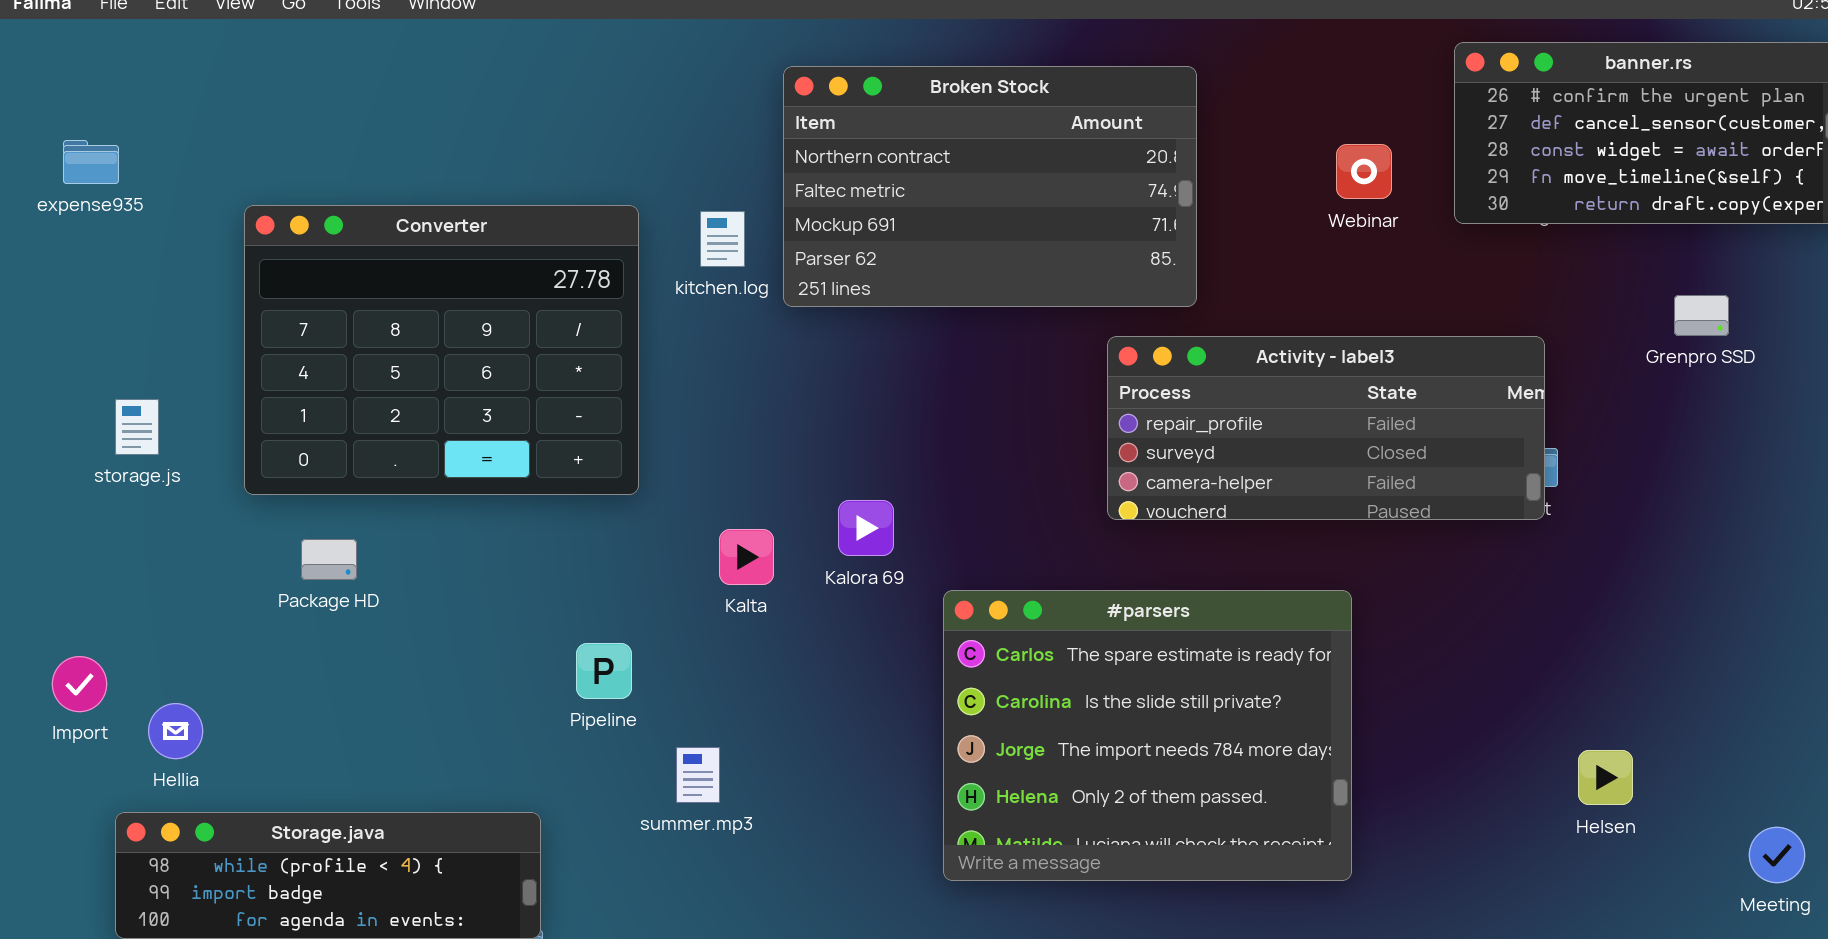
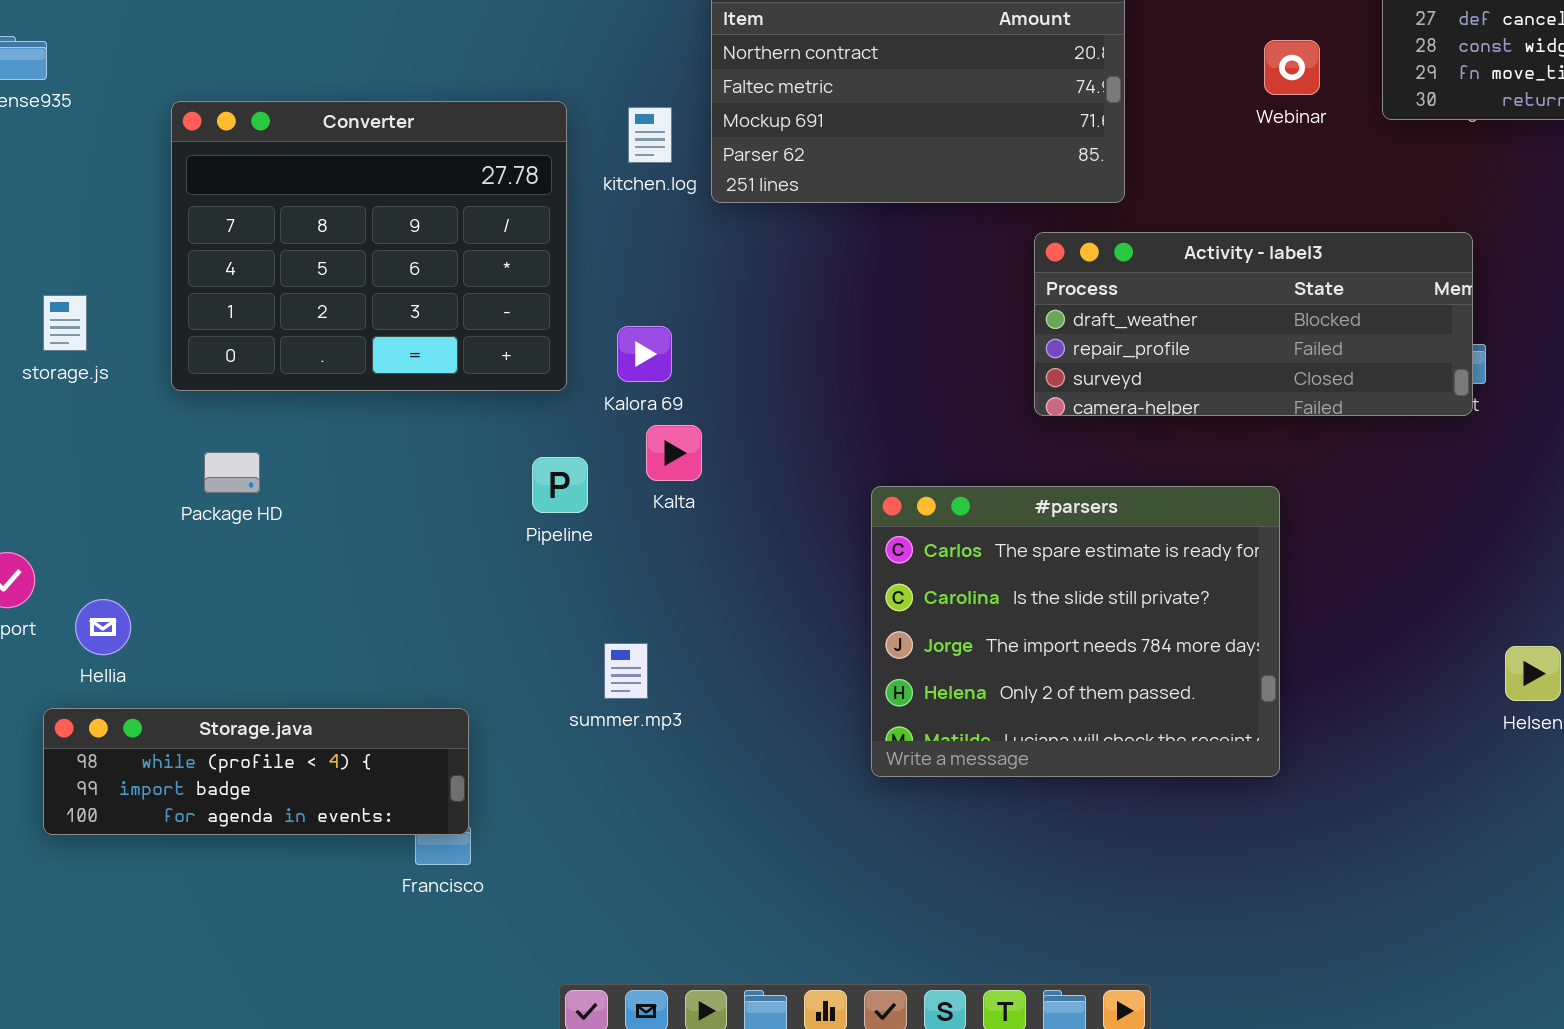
Activity - label3: [1107,336,1545,520] -> [1034,232,1473,416], scrolled up 1 row
Kalora 69: [838,500,894,556] -> [617,326,672,382], moved
Package HD: [301,539,357,580] -> [204,452,260,493], moved
Pipeline: [576,643,632,699] -> [532,457,588,513], moved

